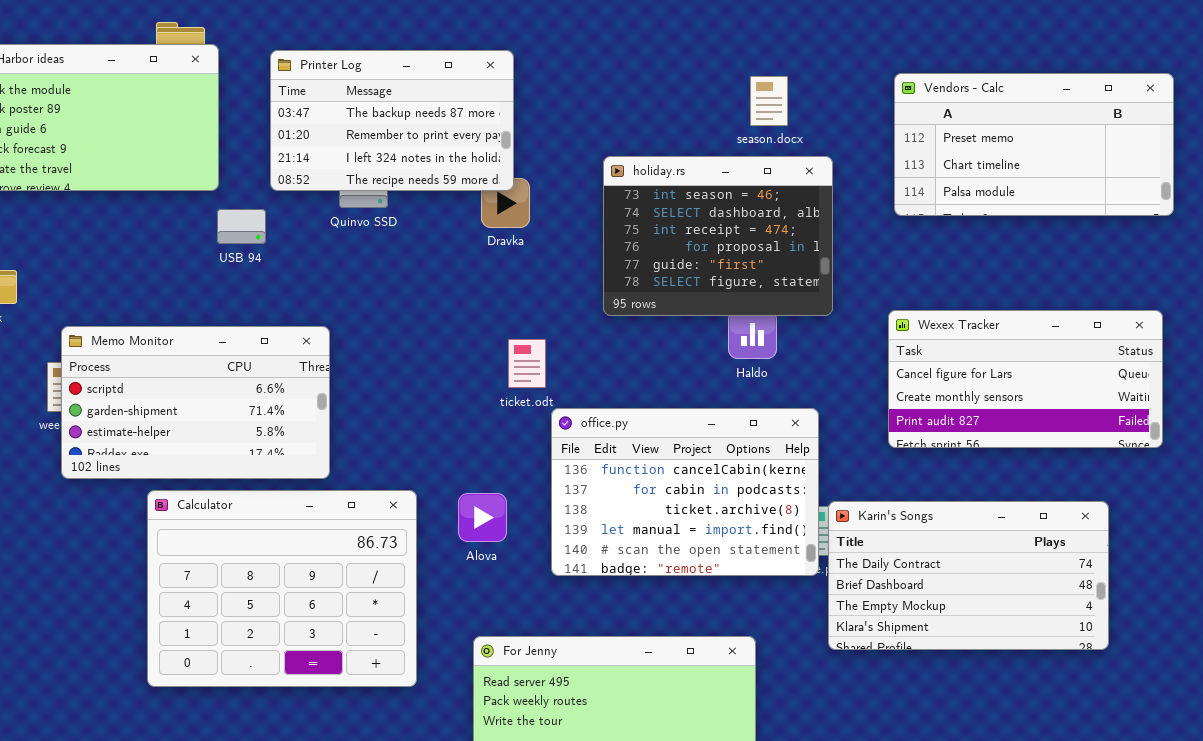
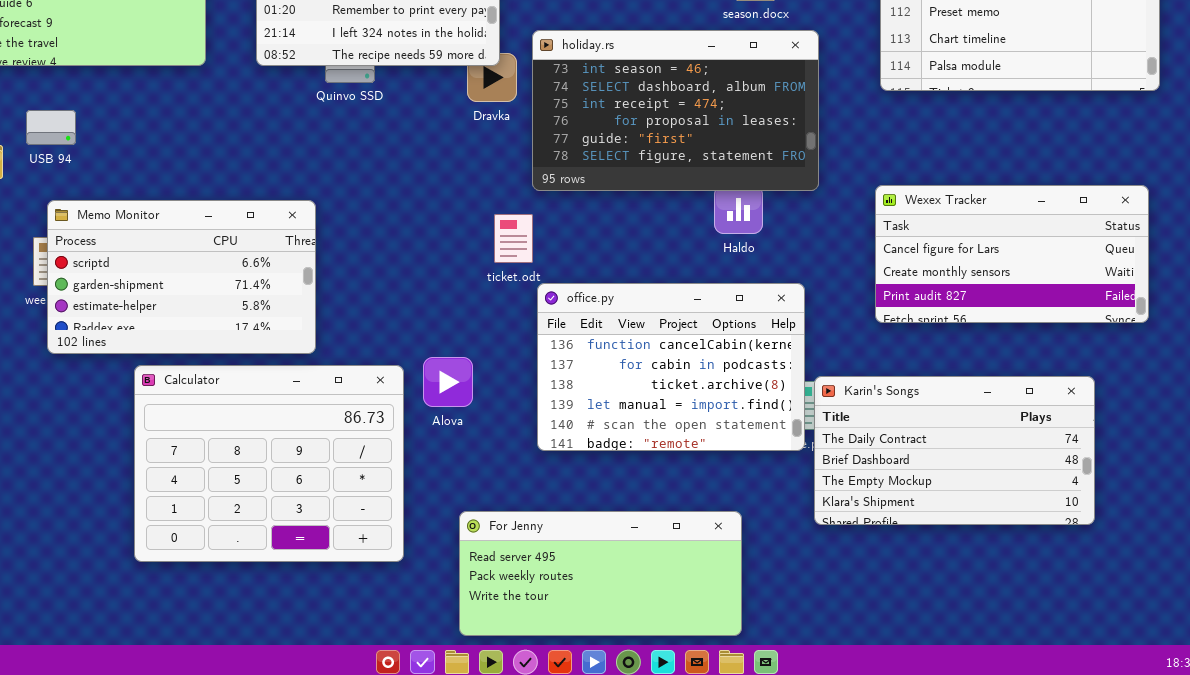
holiday.rs: [603,156,833,316] -> [532,30,819,191], resized
USB 94: [217,209,266,244] -> [26,110,76,145], moved
Alova: [458,493,507,542] -> [423,357,473,407], moved

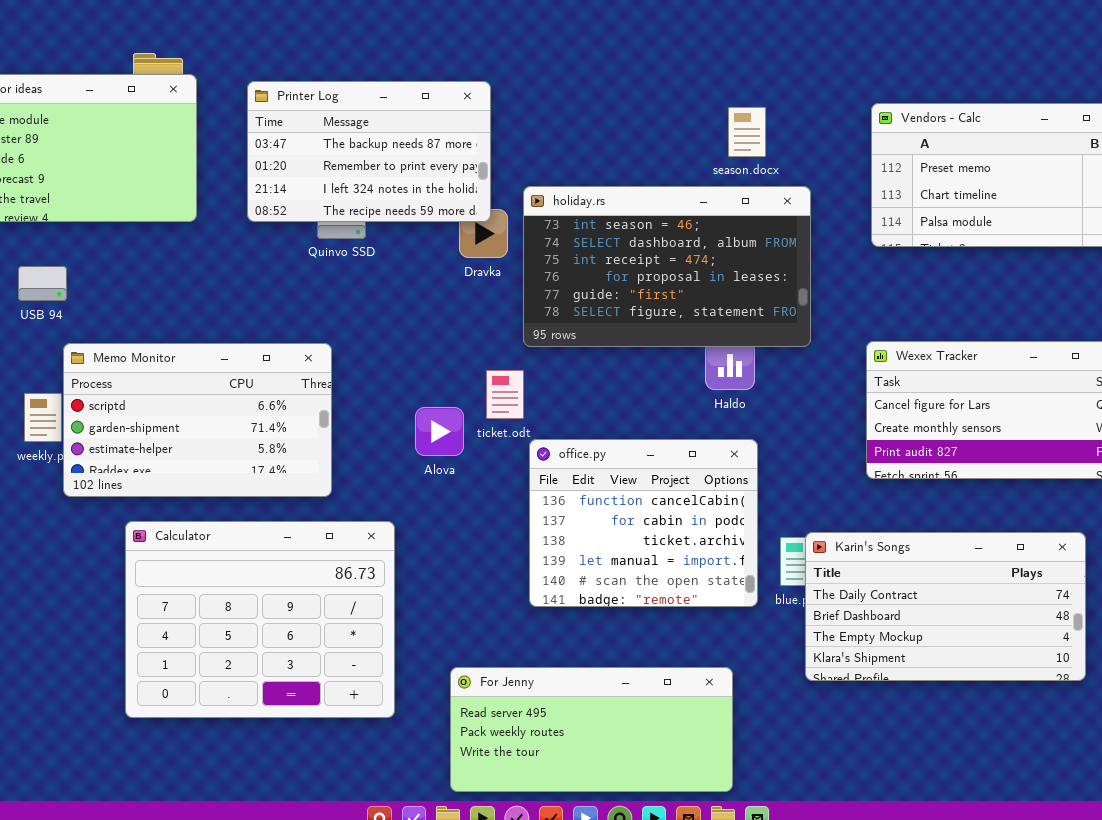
Memo Monitor: [47,200,316,354] -> [63,343,332,497], moved
office.py: [537,283,805,451] -> [529,439,758,607], resized
Alova: [423,357,473,407] -> [415,407,464,456], moved

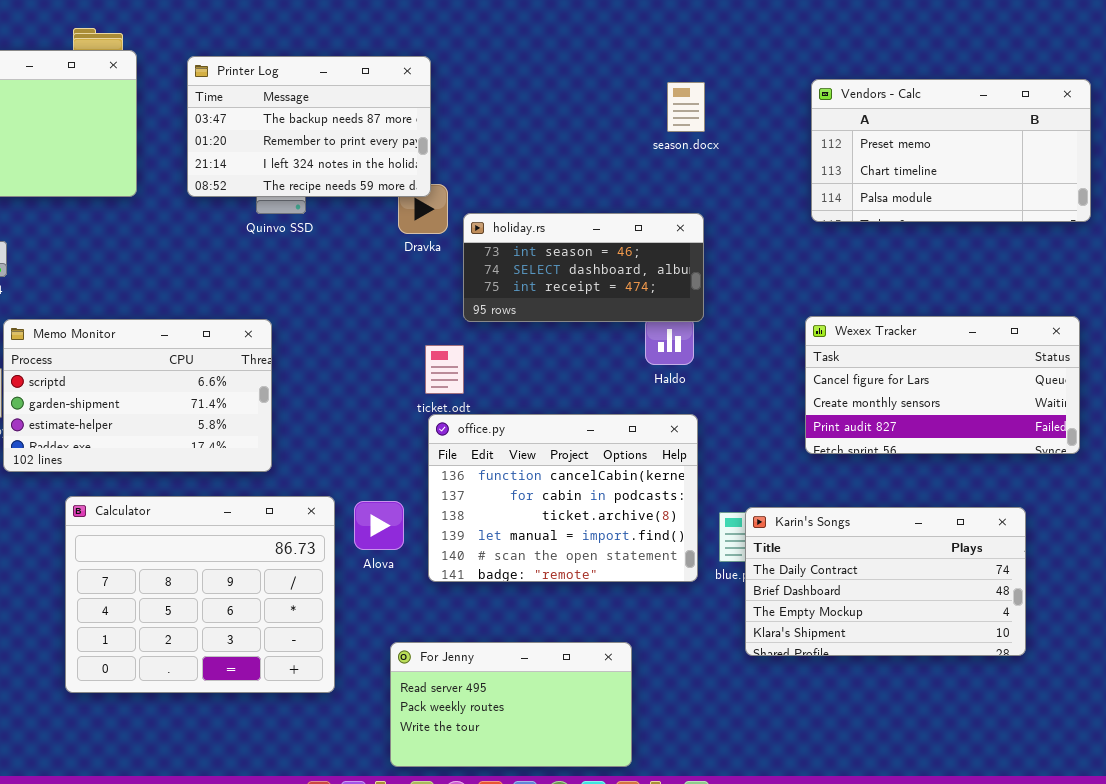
holiday.rs: [523,186,811,347] -> [463,213,704,322], resized
Alova: [415,407,464,456] -> [354,501,404,550], moved
office.py: [529,439,758,607] -> [428,414,698,582], resized
For Jenny: [450,667,733,792] -> [390,642,632,767], resized

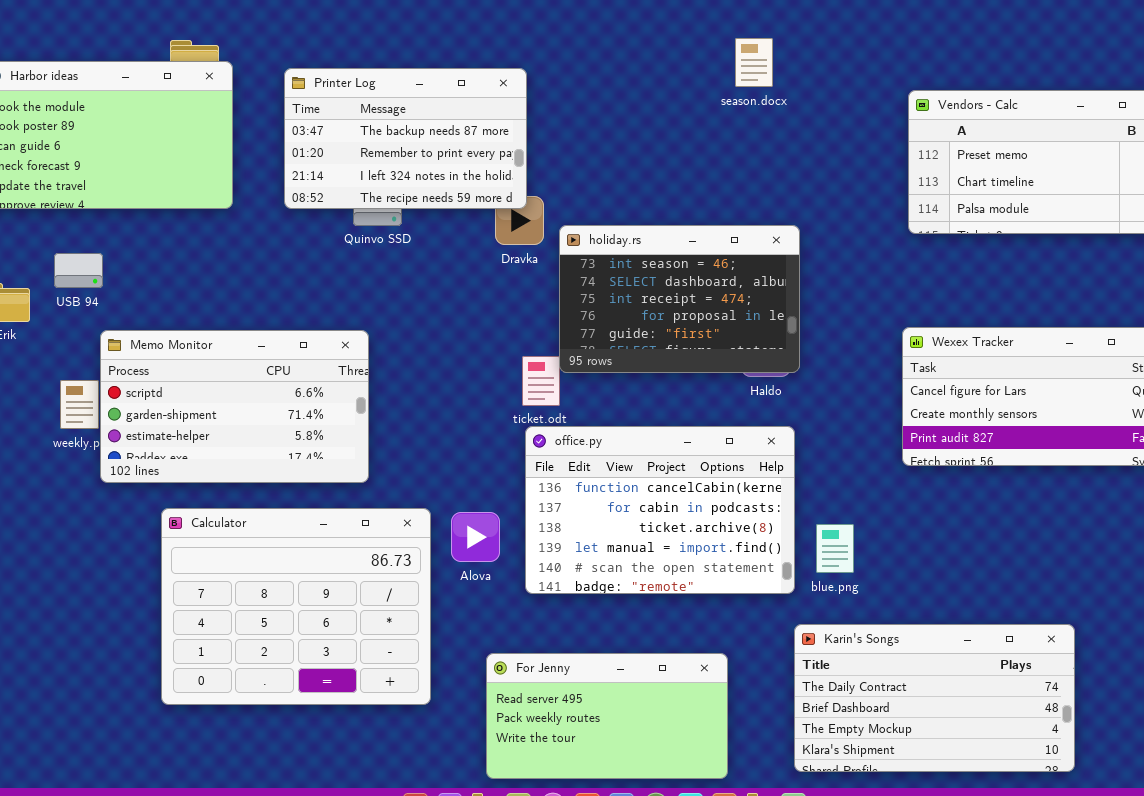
season.docx: [667,82,705,132] -> [735,38,773,87], moved
holiday.rs: [463,213,704,322] -> [559,225,800,373], resized
Karin's Songs: [745,507,1026,656] -> [794,624,1075,772], moved

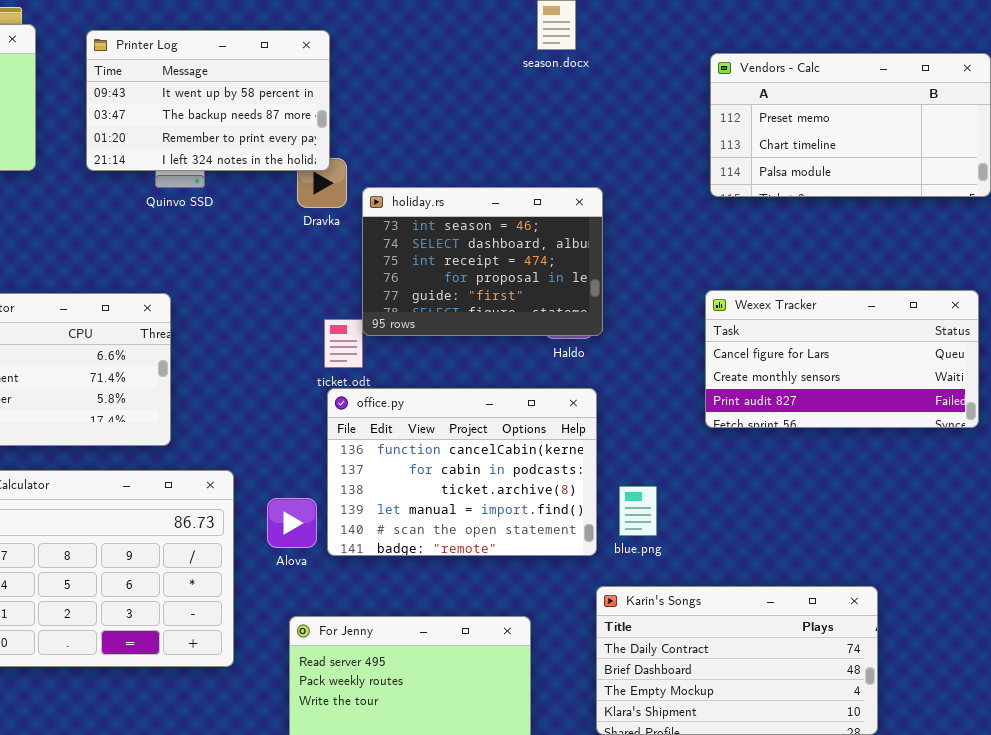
Printer Log: [284,68,527,209] -> [86,30,330,171], scrolled up 1 row
Alova: [451,512,500,562] -> [267,498,317,548], moved

